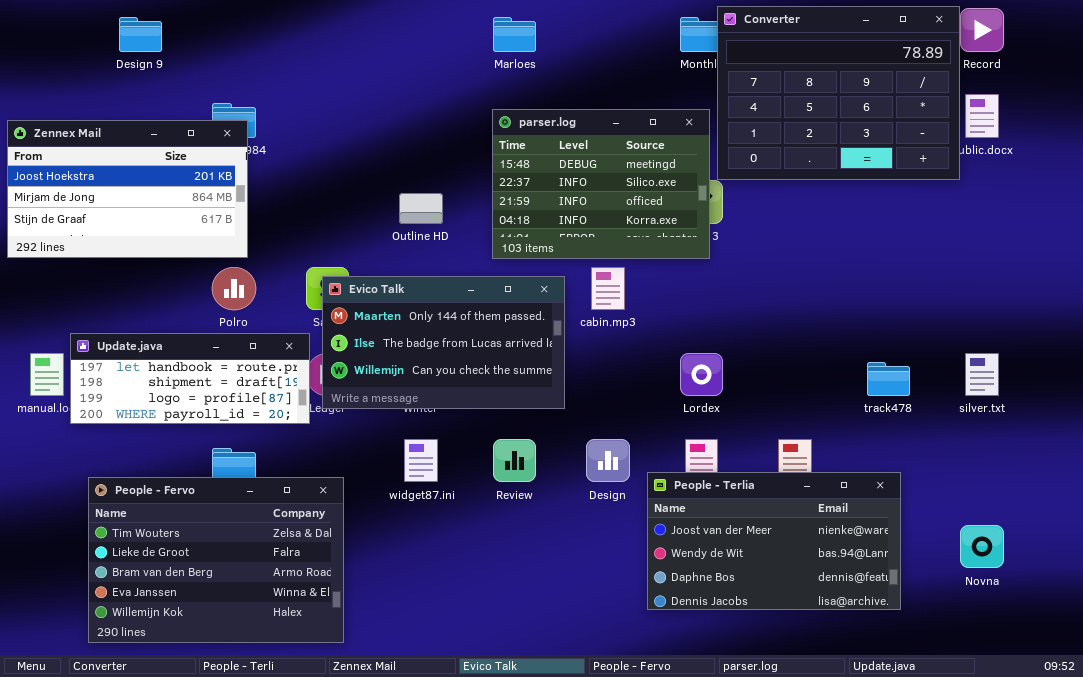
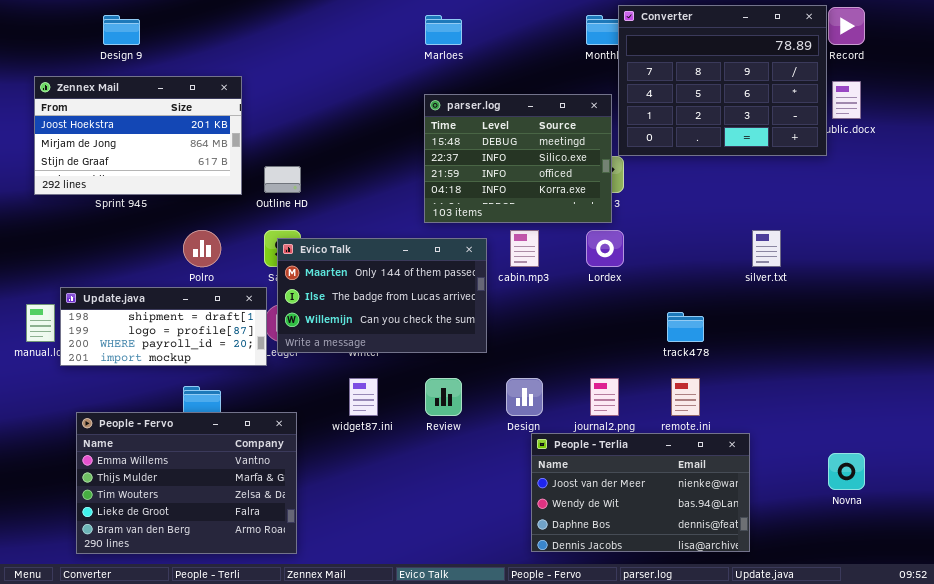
Zennex Mail: [7,120,248,258] -> [34,76,242,195], moved
Outline HD: [399,193,443,224] -> [264,166,301,193], moved
Update.java: [70,333,310,424] -> [60,287,267,366], scrolled down 1 row
Lordex: [680,353,723,396] -> [586,230,624,267], moved
silver.txt: [965,353,999,396] -> [752,230,781,267], moved
track478: [867,362,910,396] -> [667,312,704,342], moved
People - Terlia: [647,472,901,610] -> [531,433,750,552], moved
People - Fervo: [88,477,344,643] -> [76,412,297,554], scrolled up 2 rows

